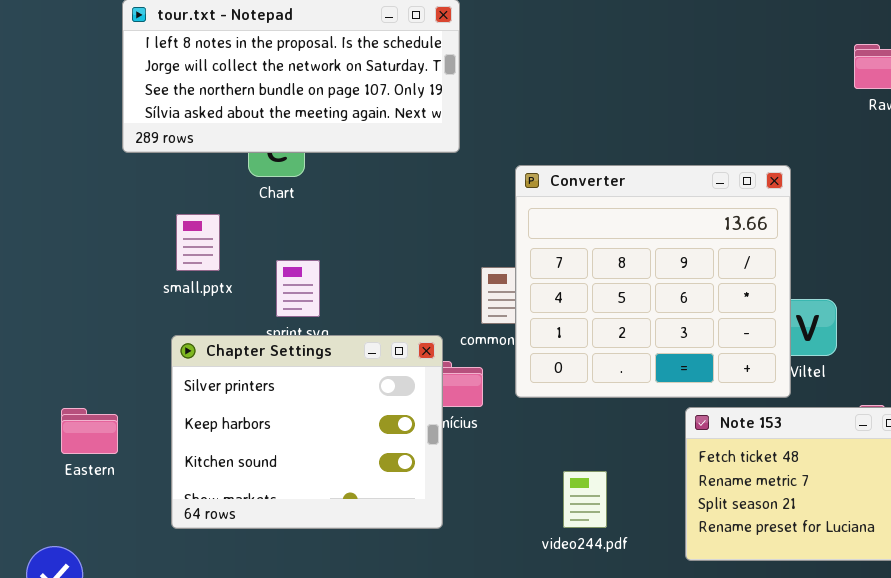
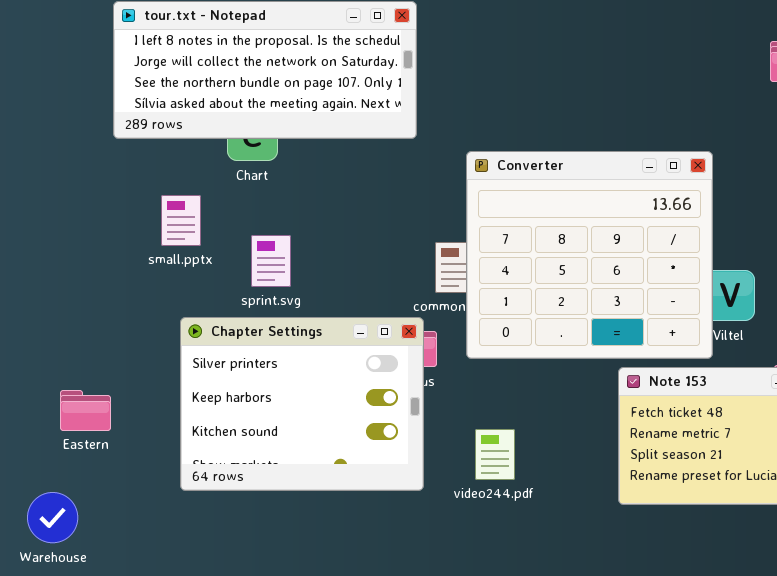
Chapter Settings: [171,335,443,529] -> [180,317,424,491], moved
Eastern: [61,408,118,454] -> [60,390,111,431], moved
video244.pdf: [563,471,607,528] -> [475,429,515,480], moved

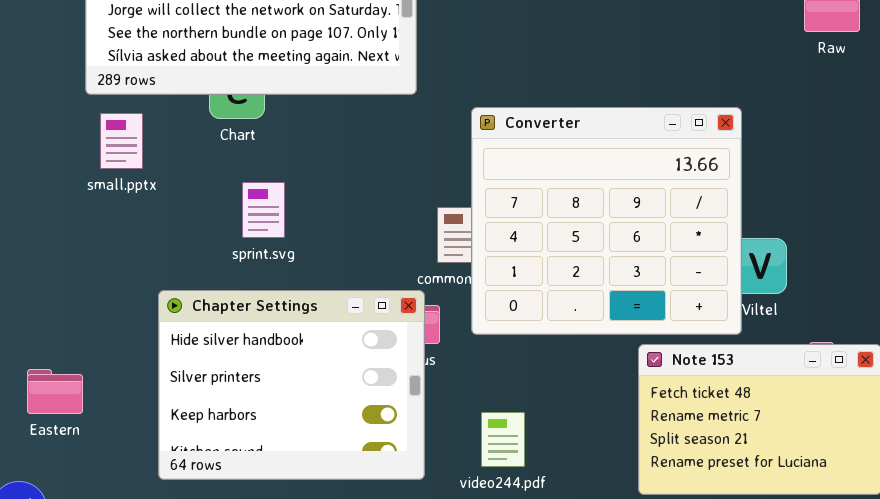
small.pptx: [161,195,201,246] -> [100,113,143,169], moved
sprint.svg: [251,235,291,287] -> [242,182,285,238], moved
Chapter Settings: [180,317,424,491] -> [158,290,425,480], scrolled up 1 row

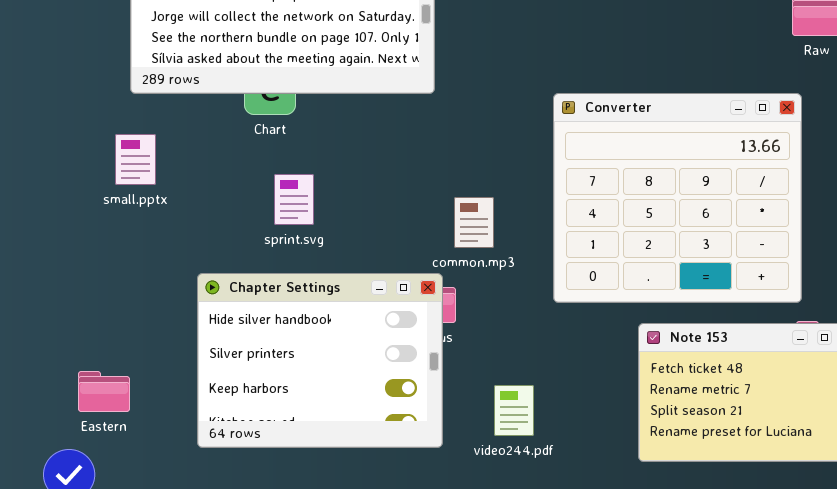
Converter: [471,107,742,335] -> [553,93,802,303], moved
small.pptx: [100,113,143,169] -> [115,134,156,185], moved
Eastern: [27,369,83,414] -> [78,371,130,412], moved

